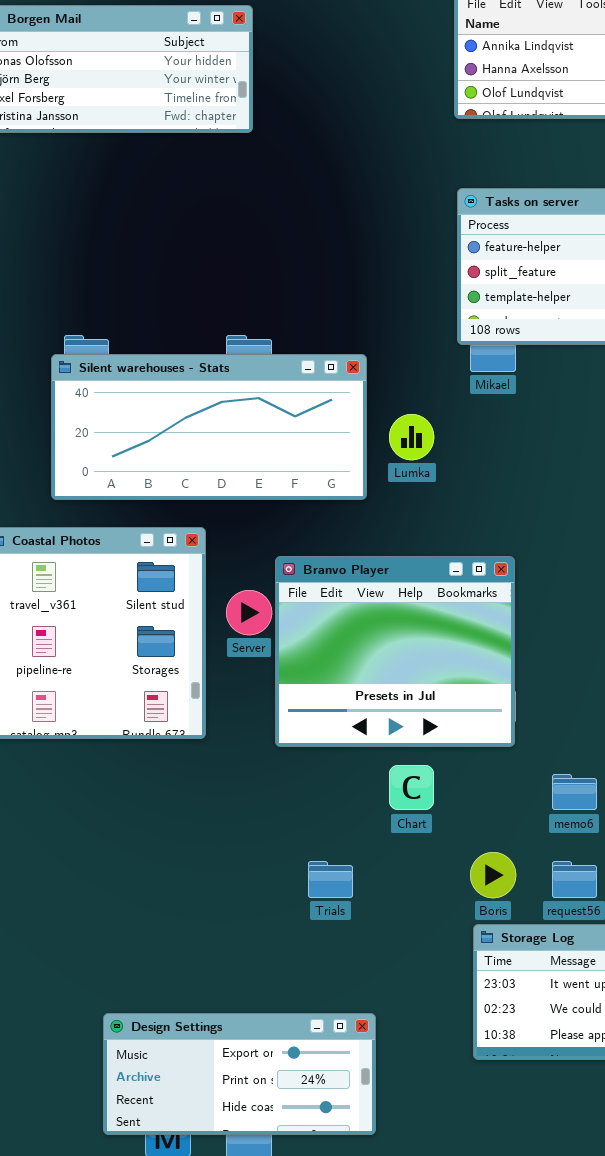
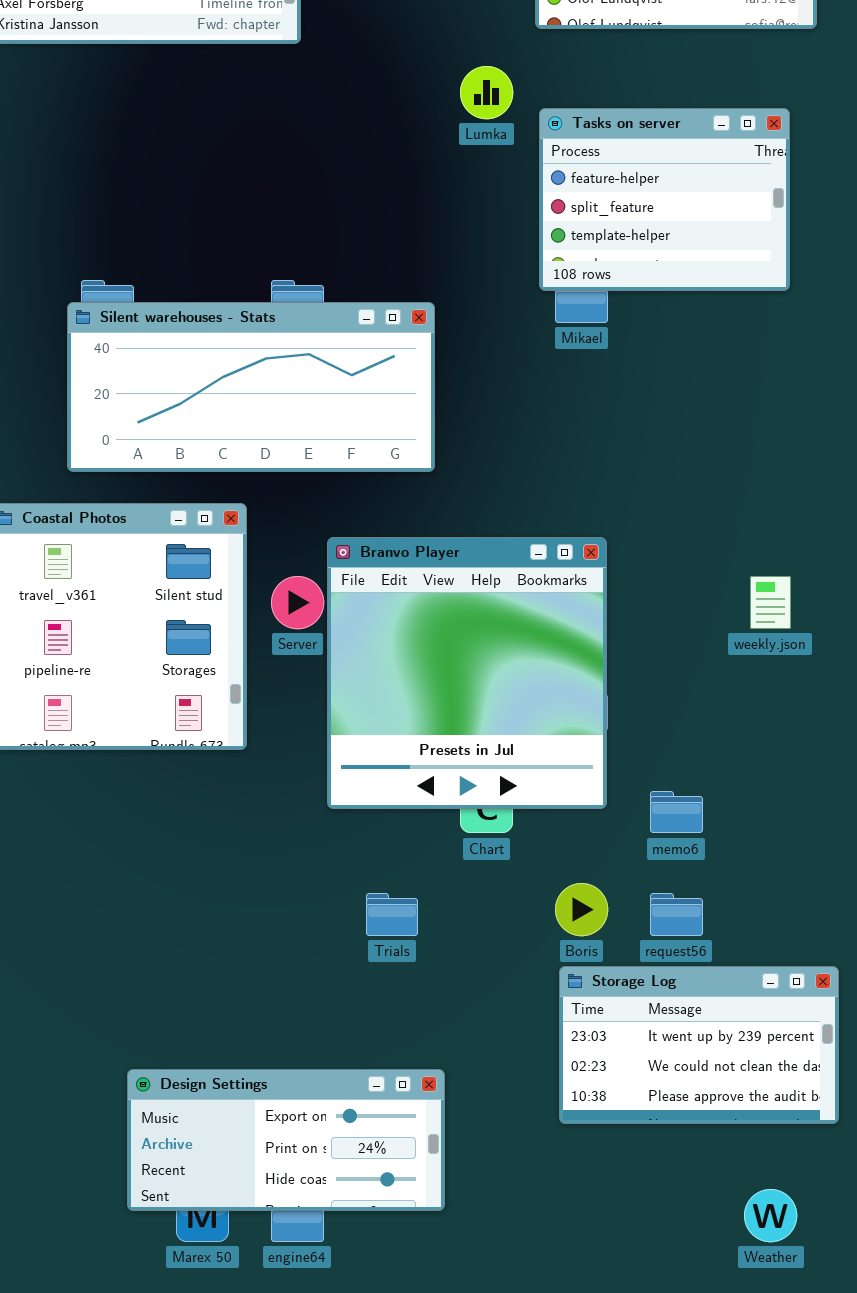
Lumka: [389,414,434,460] -> [460,66,513,119], moved
Branvo Player: [275,556,515,747] -> [327,537,607,809], resized

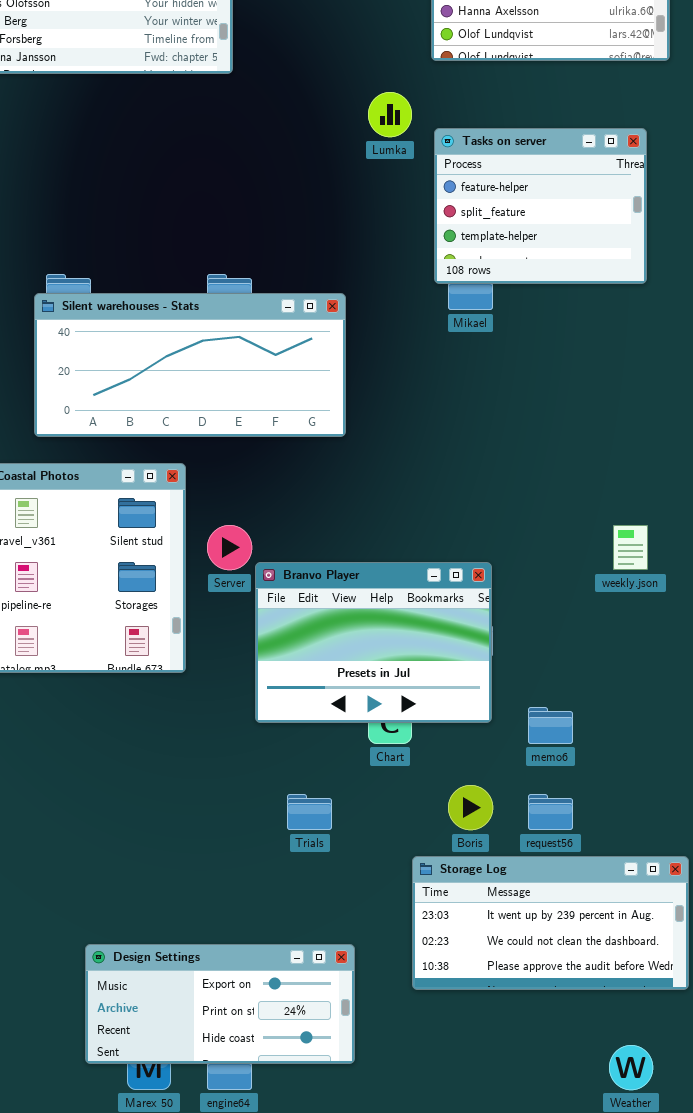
Branvo Player: [327,537,607,809] -> [255,562,492,723], resized
Storage Log: [559,966,839,1124] -> [412,856,689,990], resized

